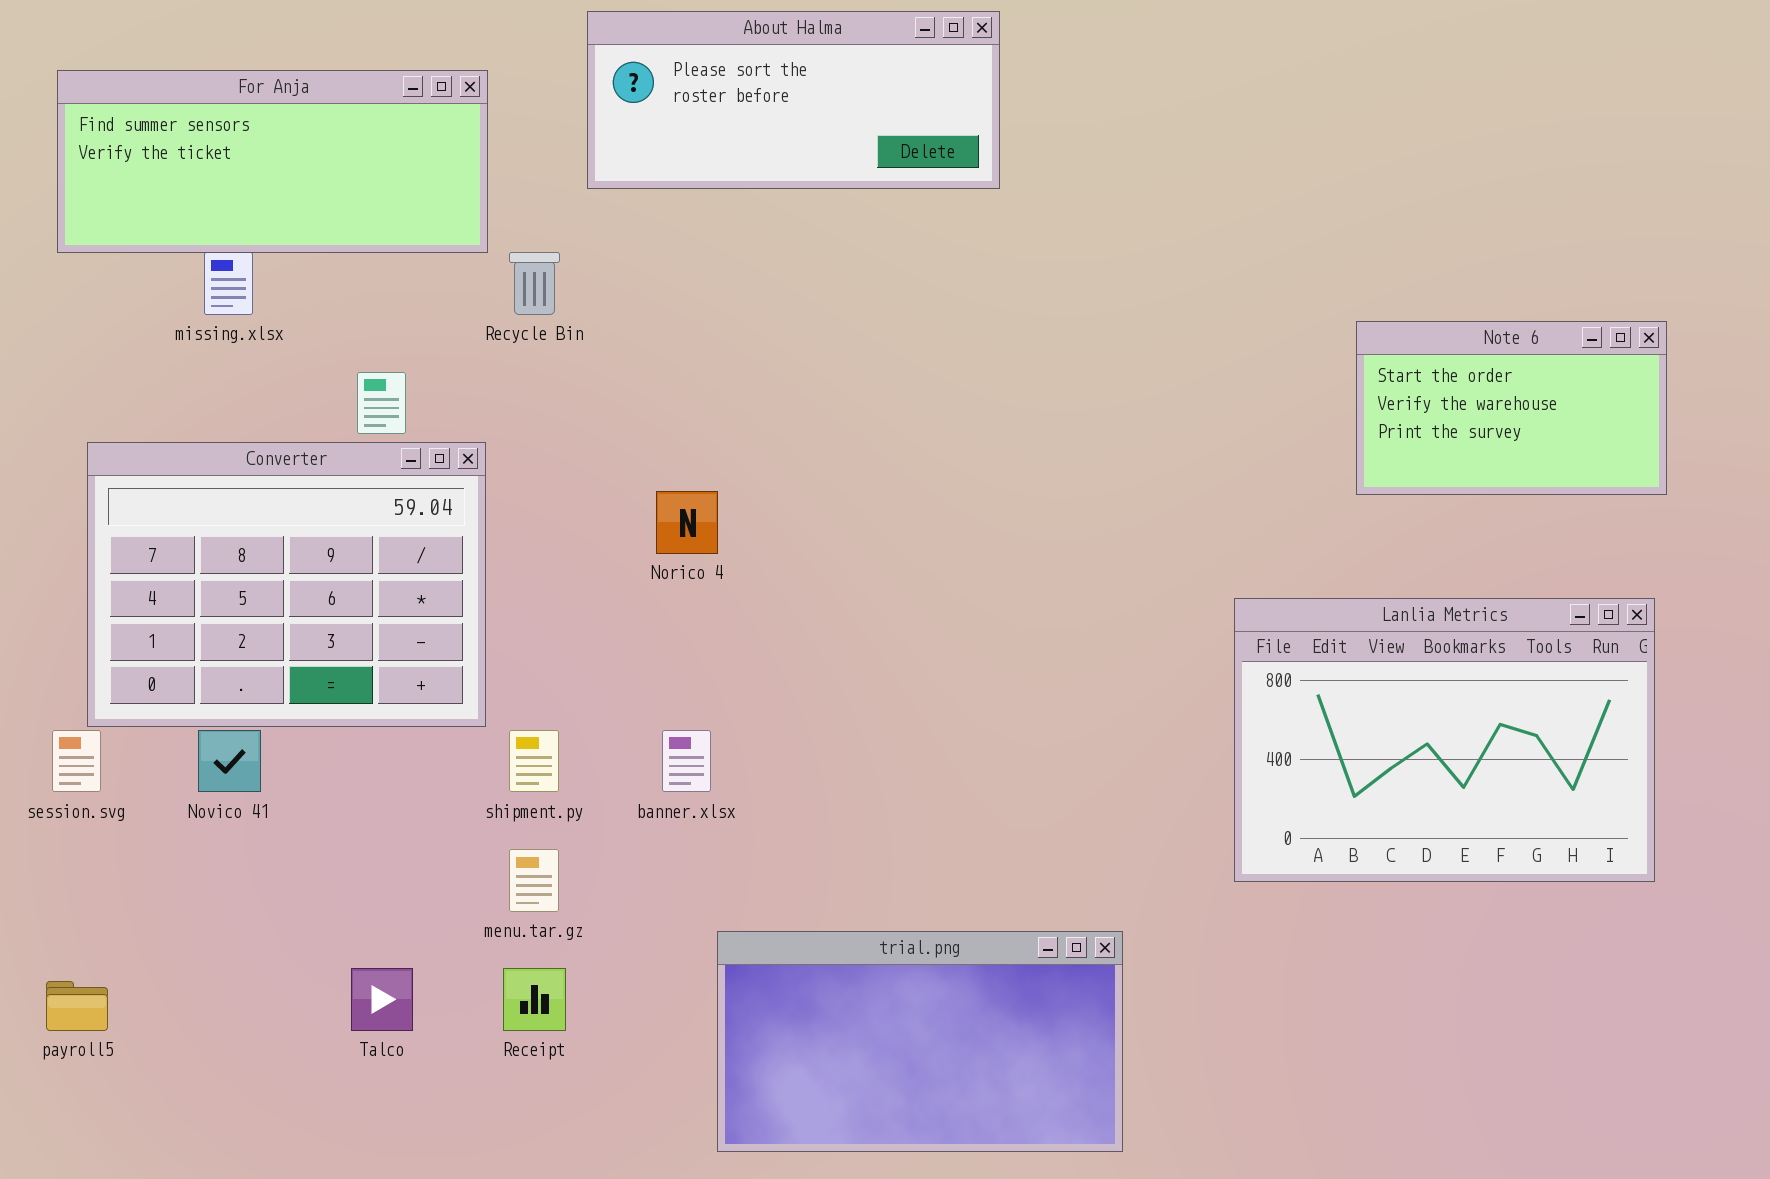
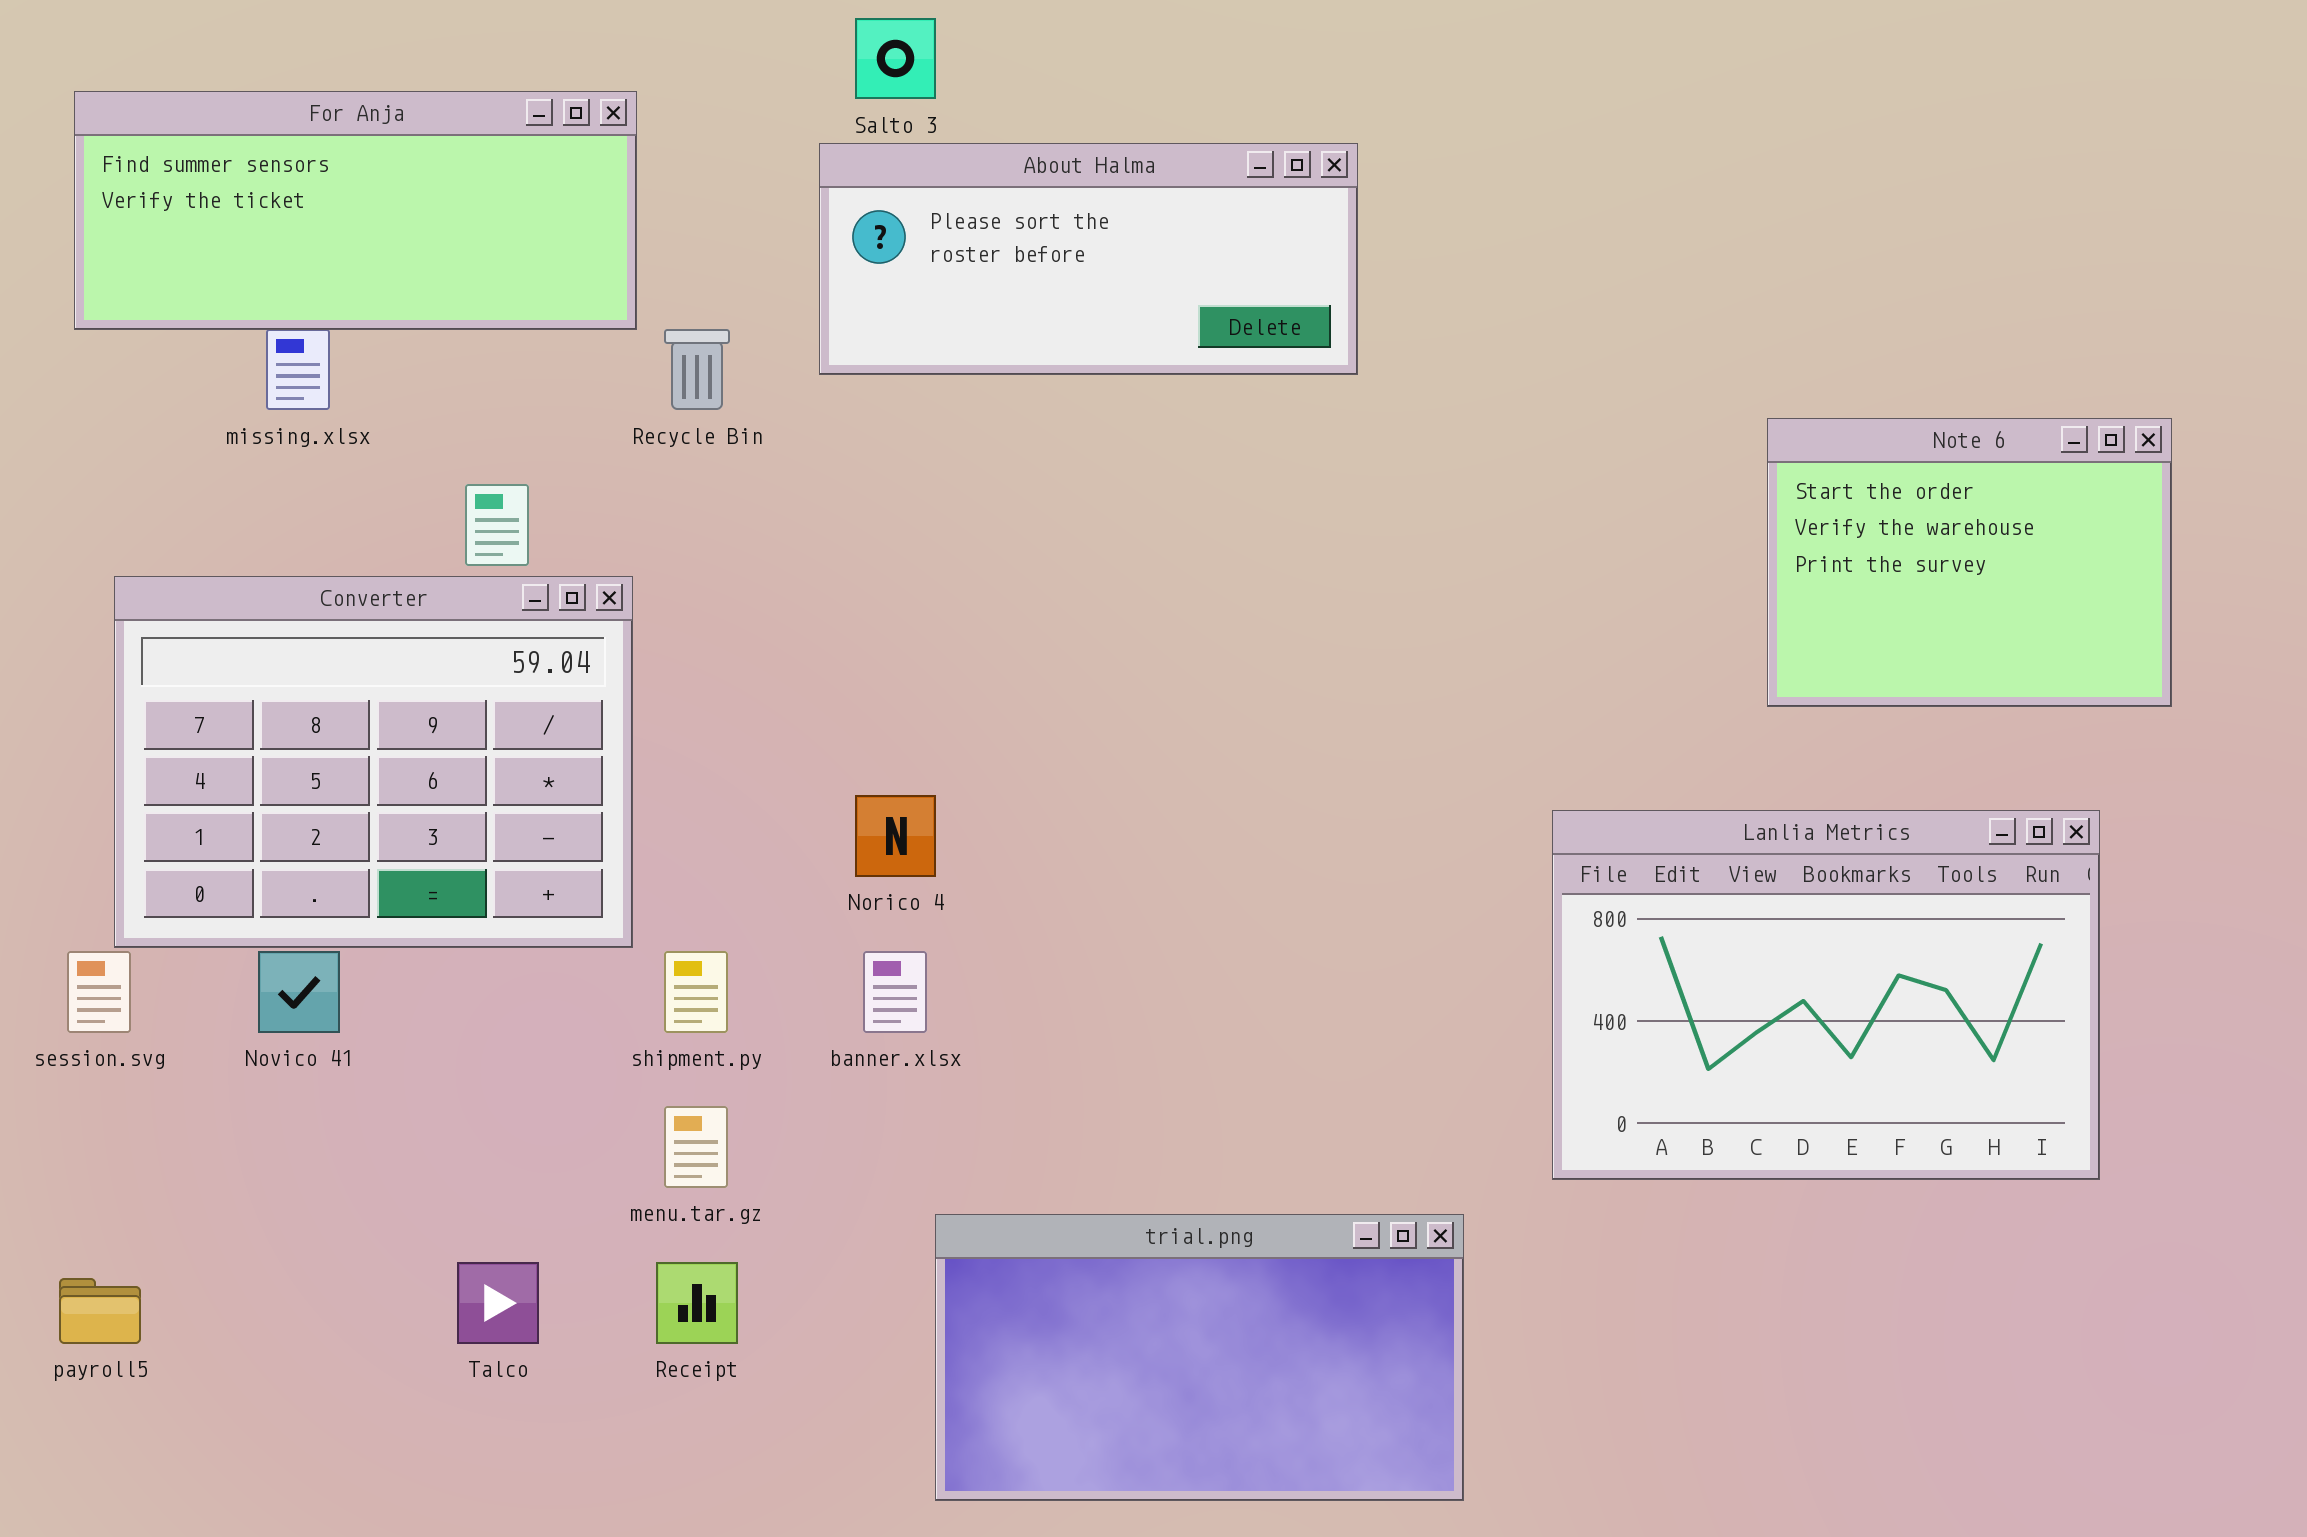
About Halma: [587,11,1000,189] -> [819,143,1358,375], moved
Note 6: [1356,321,1667,495] -> [1767,418,2172,707], resized
Norico 4: [656,491,718,554] -> [855,795,936,877], moved
Lanlia Metrics: [1234,598,1655,882] -> [1552,810,2100,1180], moved

